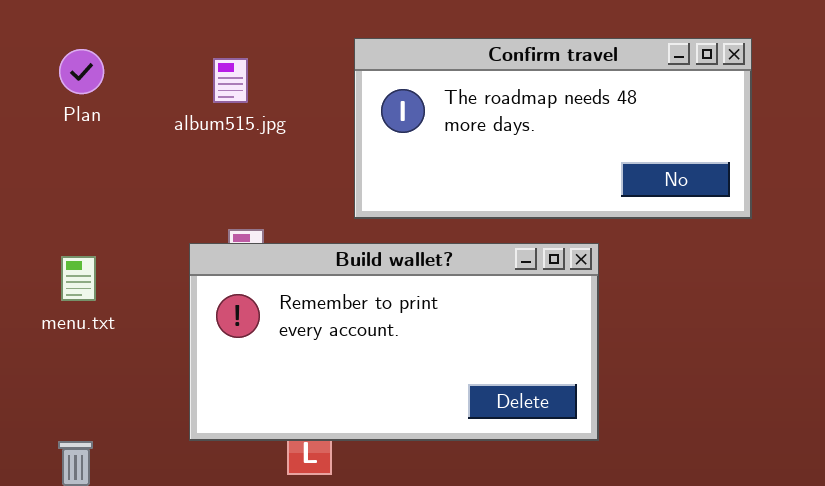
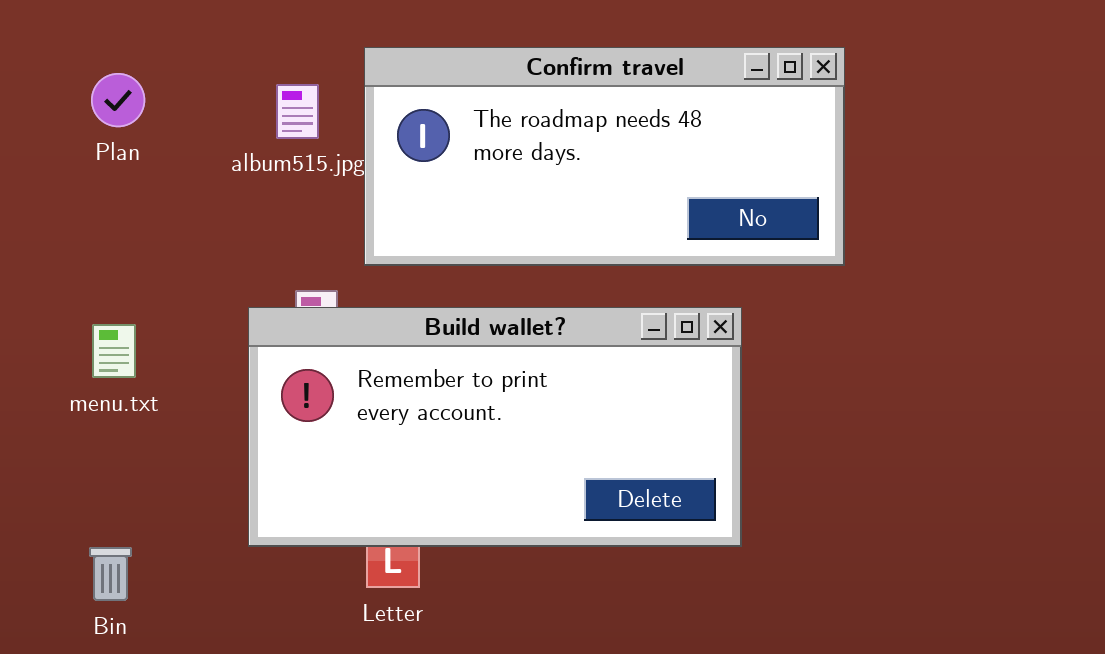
Confirm travel: [354,38,752,219] -> [364,47,845,266], moved

